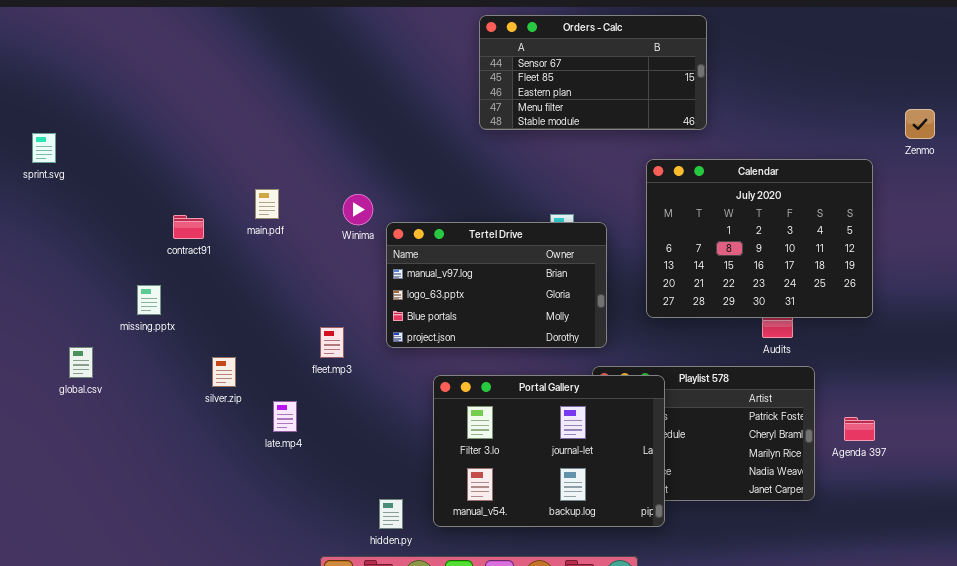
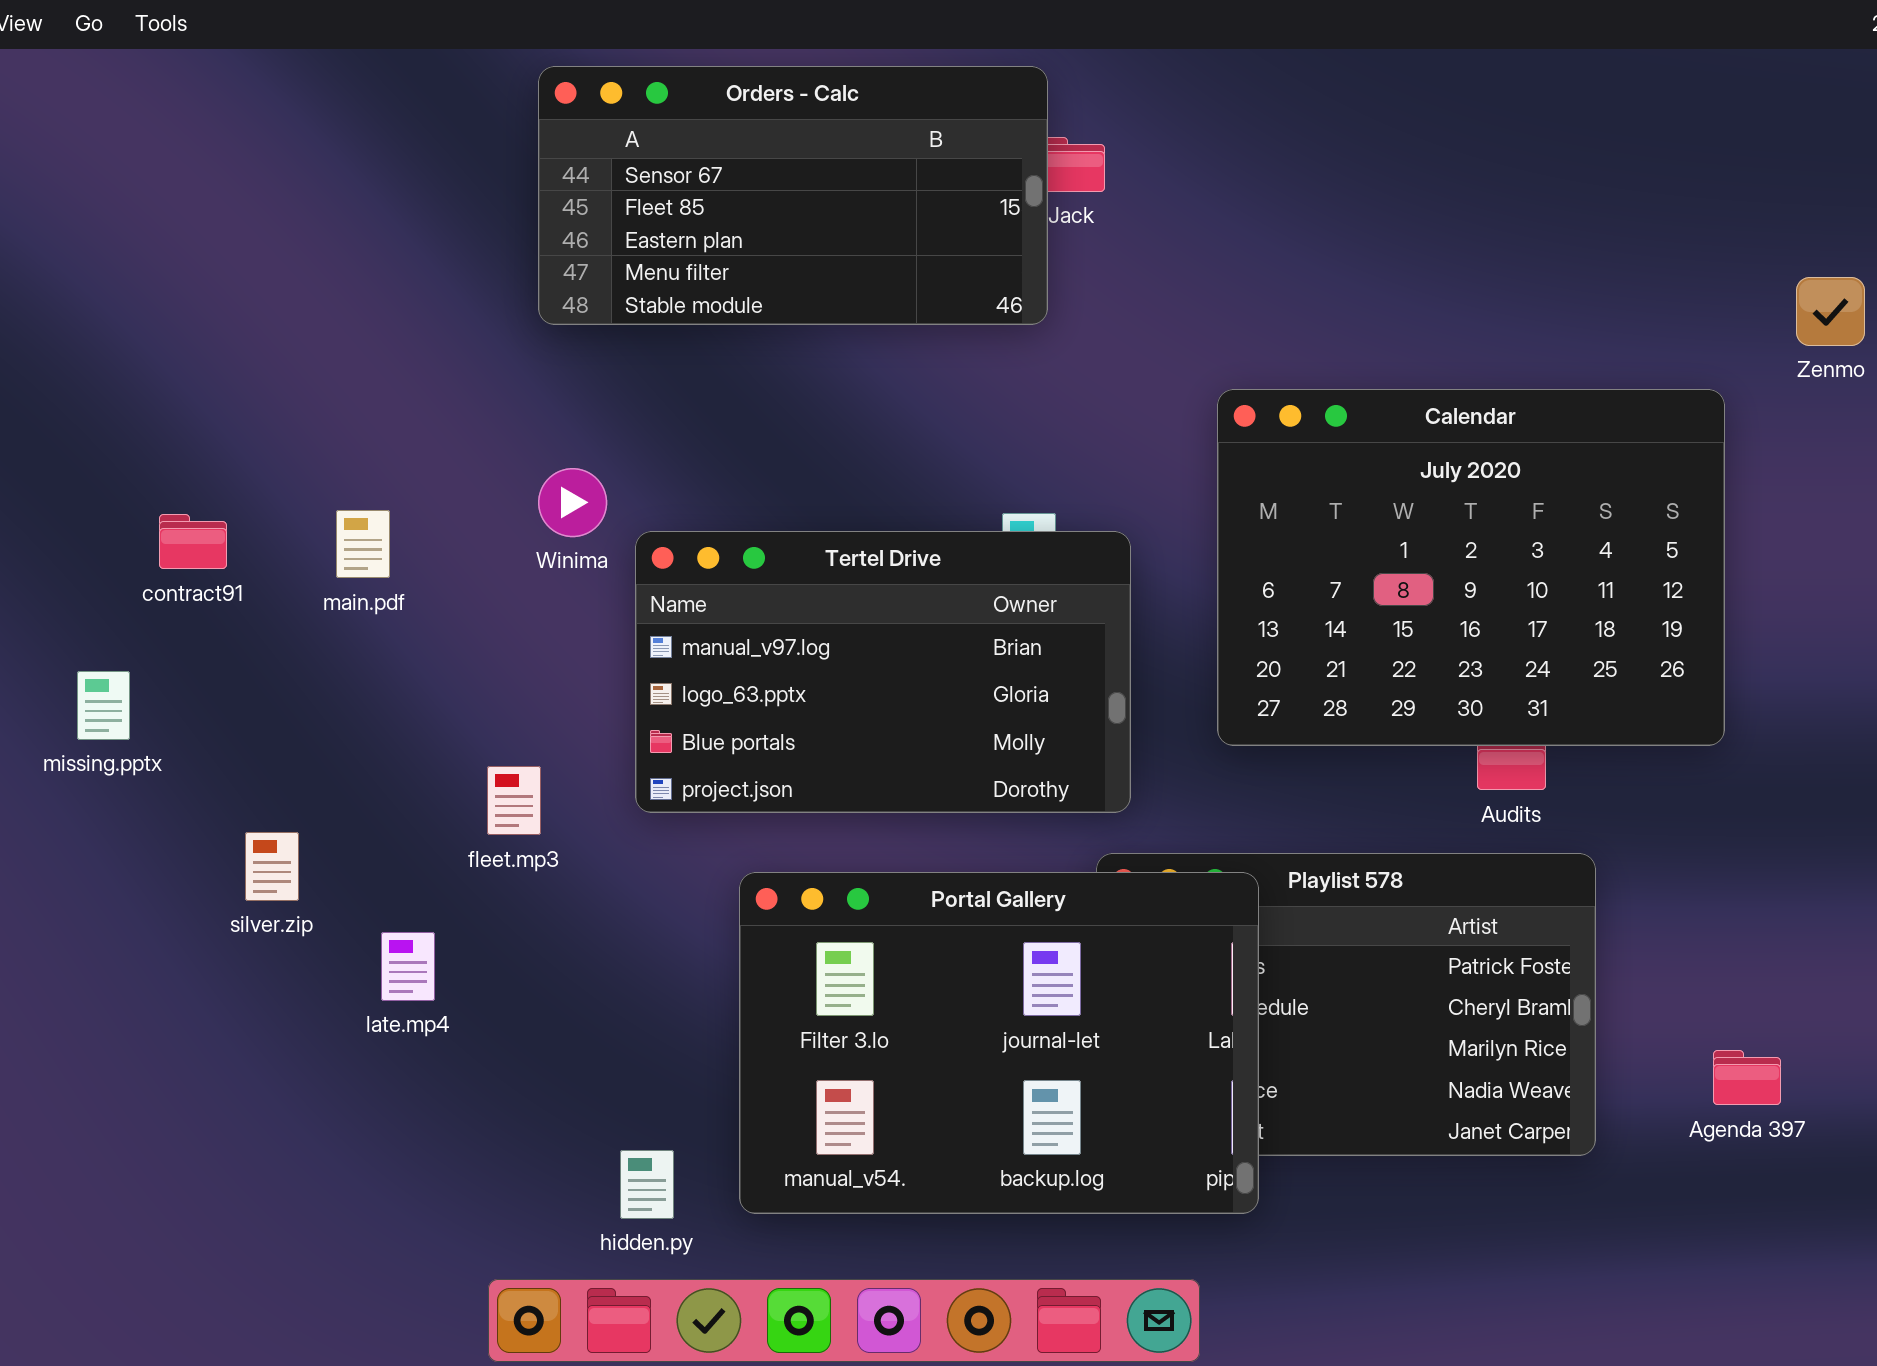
Orders - Calc: [479,15,707,130] -> [538,66,1048,325], moved
main.pdf: [255,189,279,219] -> [336,510,390,578], moved
Agenda 397: [844,417,875,441] -> [1713,1050,1781,1105], moved

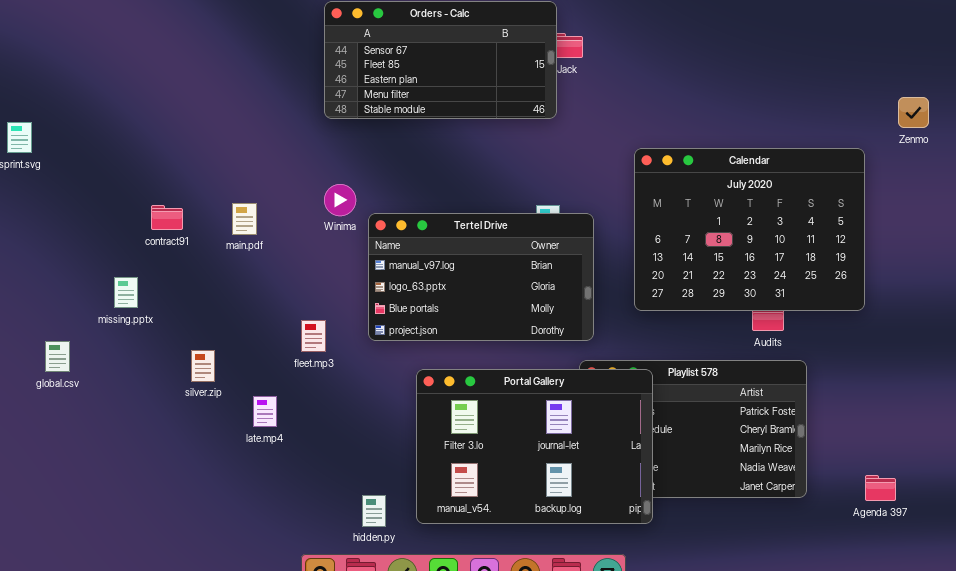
Agenda 397: [1713,1050,1781,1105] -> [865,475,896,501], moved

